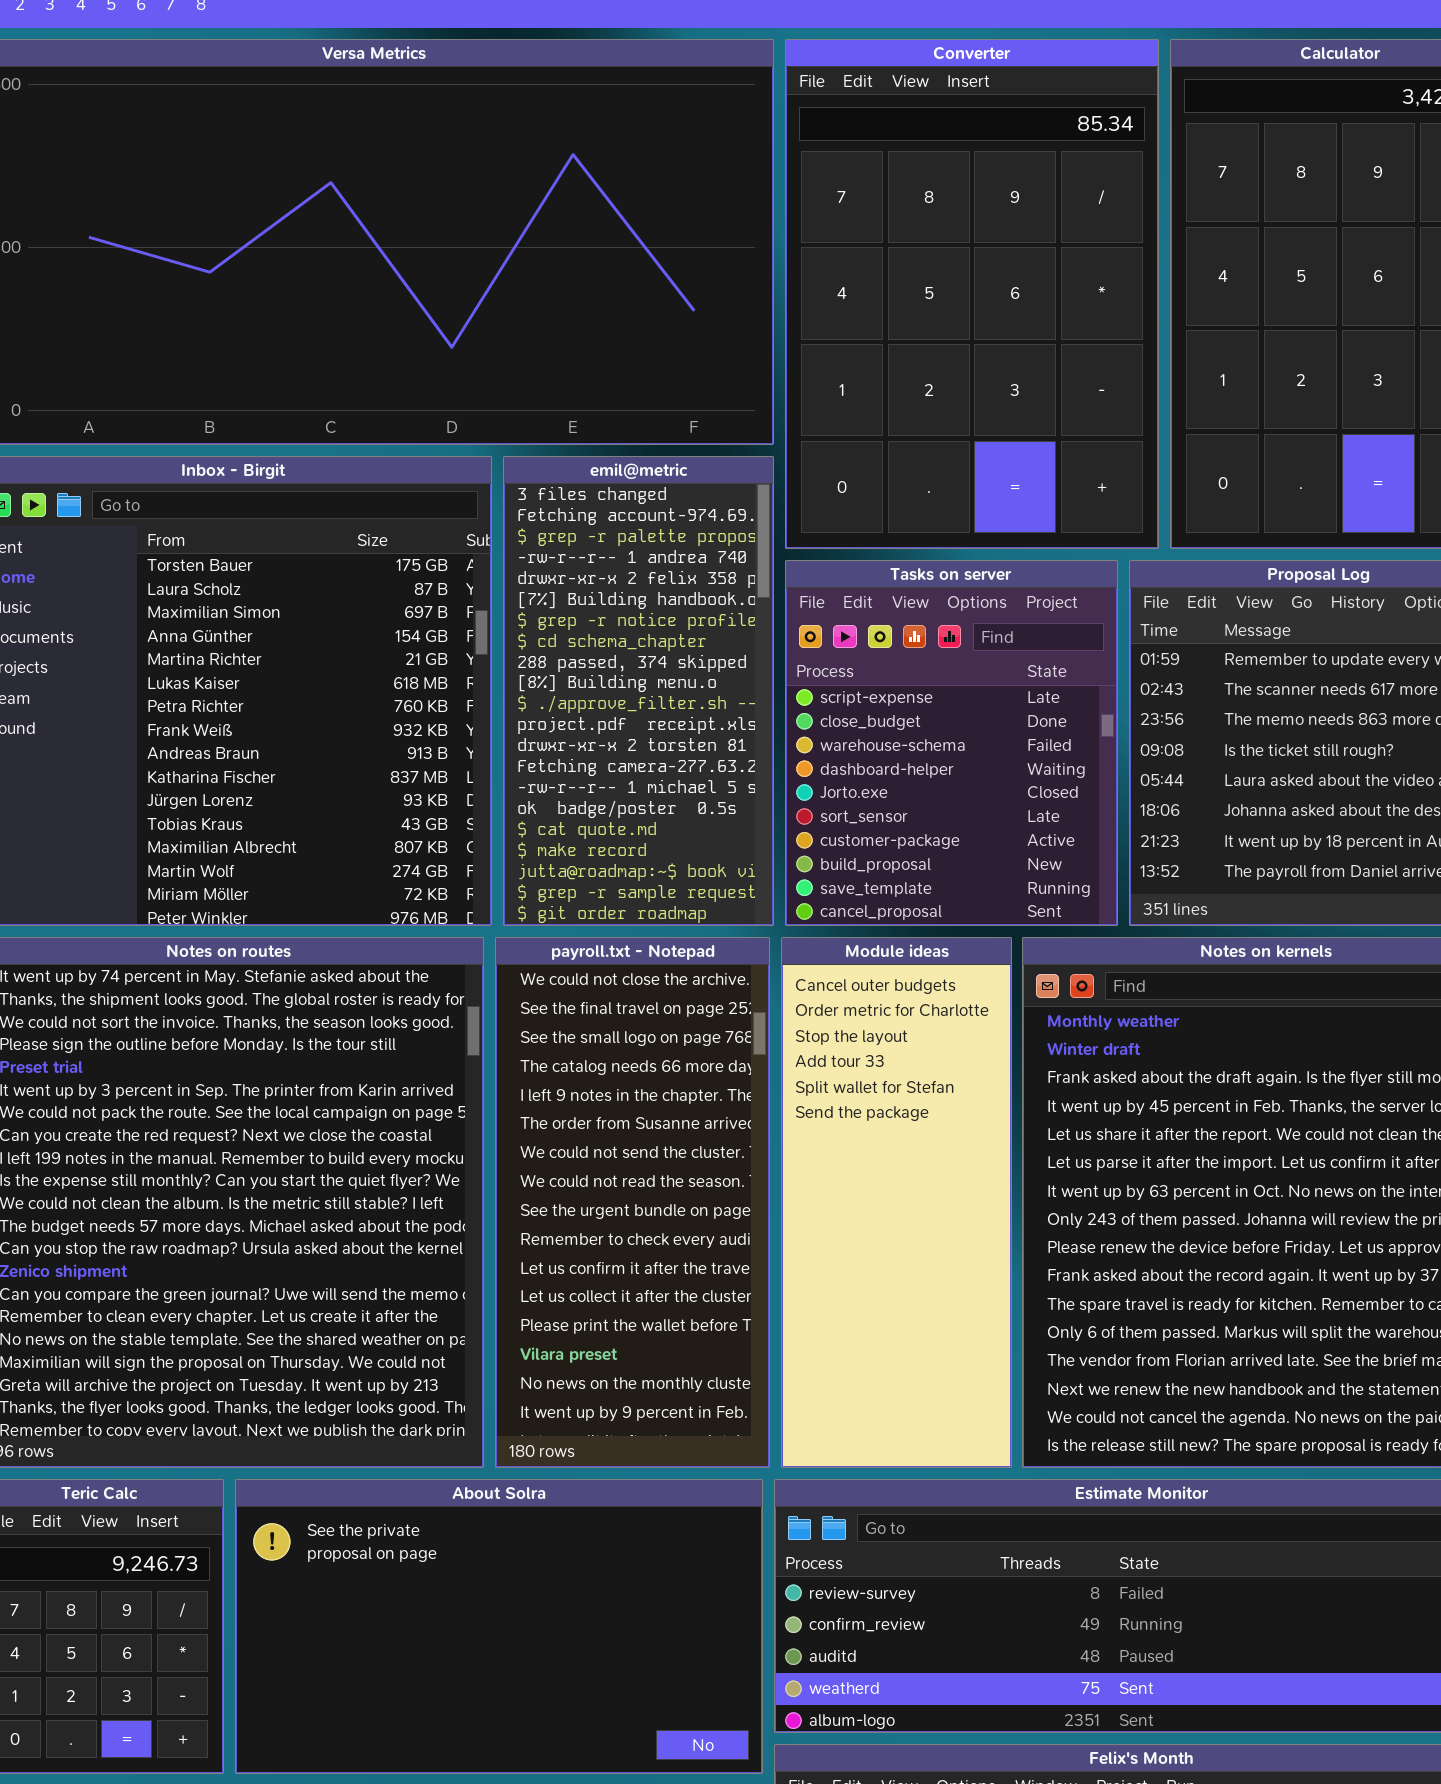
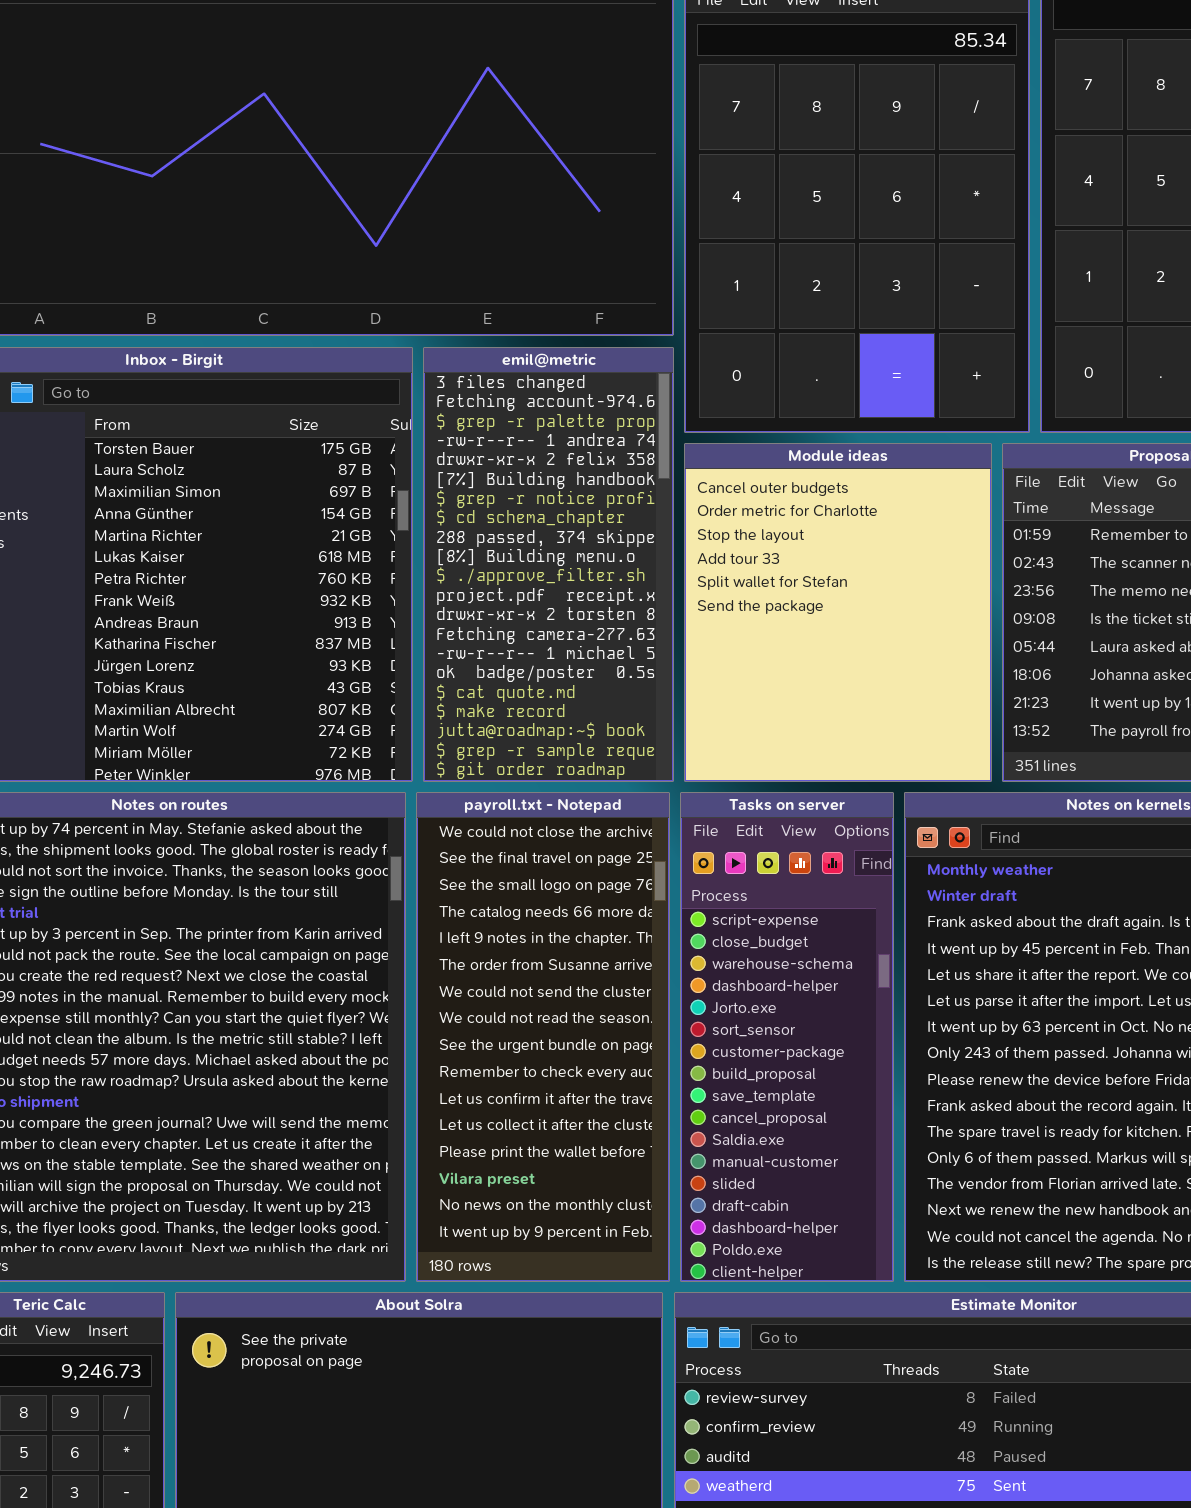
Tasks on server: [785,560,1118,926] -> [680,792,894,1282], moved, resized
Module ideas: [781,937,1012,1468] -> [684,443,992,782], moved, resized

